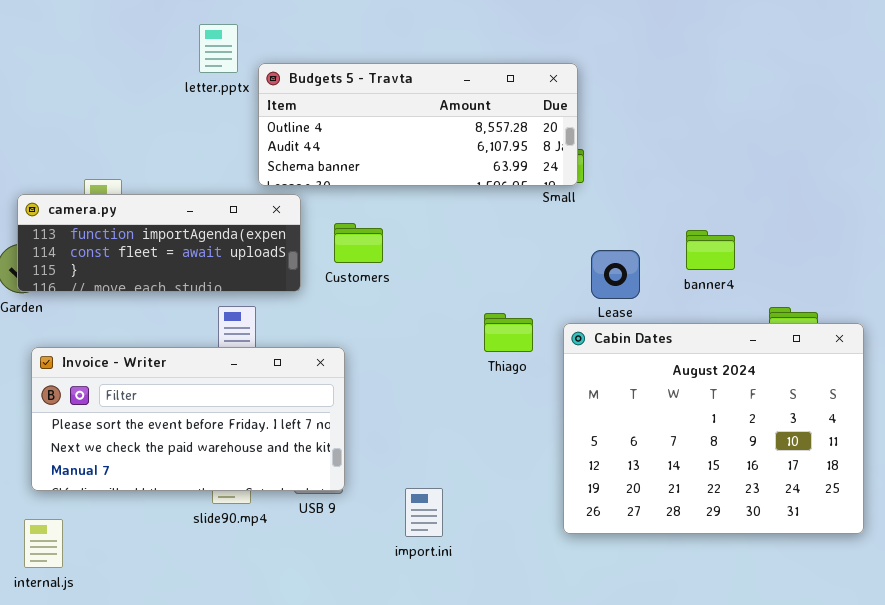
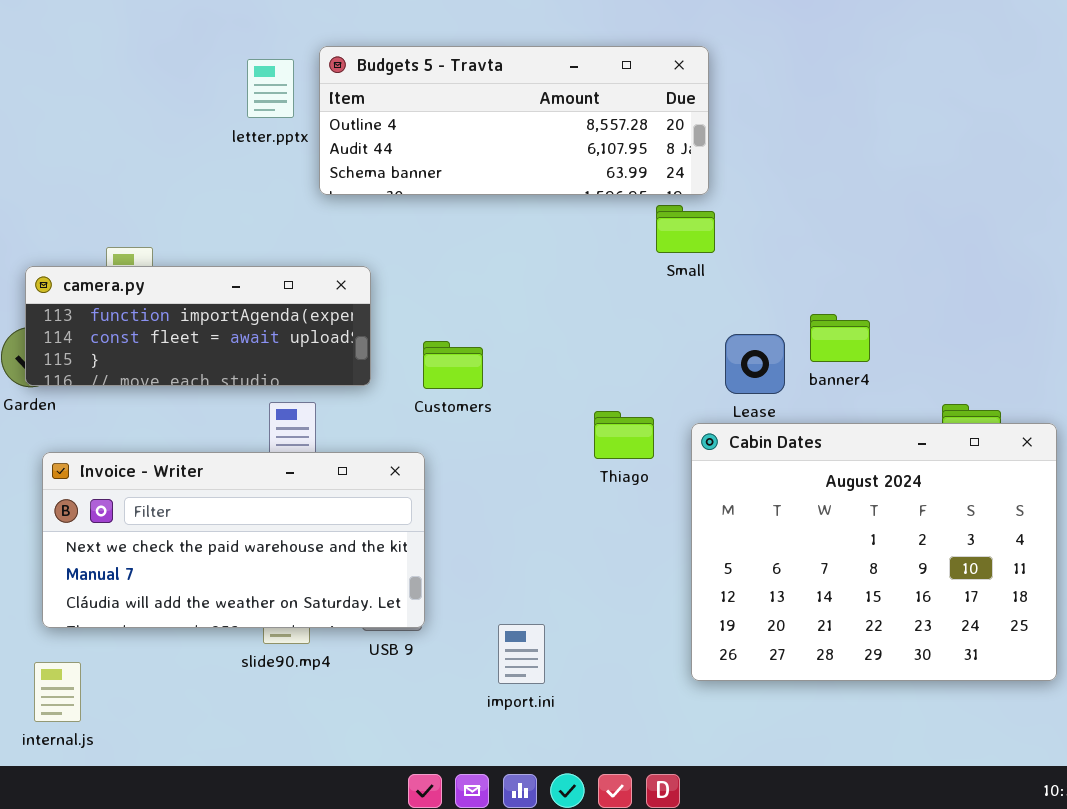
Budgets 5 - Travta: [258,63,578,186] -> [319,46,709,195], moved
Customers: [334,223,383,263] -> [423,341,483,389], moved
banner4: [686,230,735,270] -> [810,314,870,362], moved
Invoice - Writer: [31,347,345,491] -> [42,452,425,628], scrolled down 1 row

